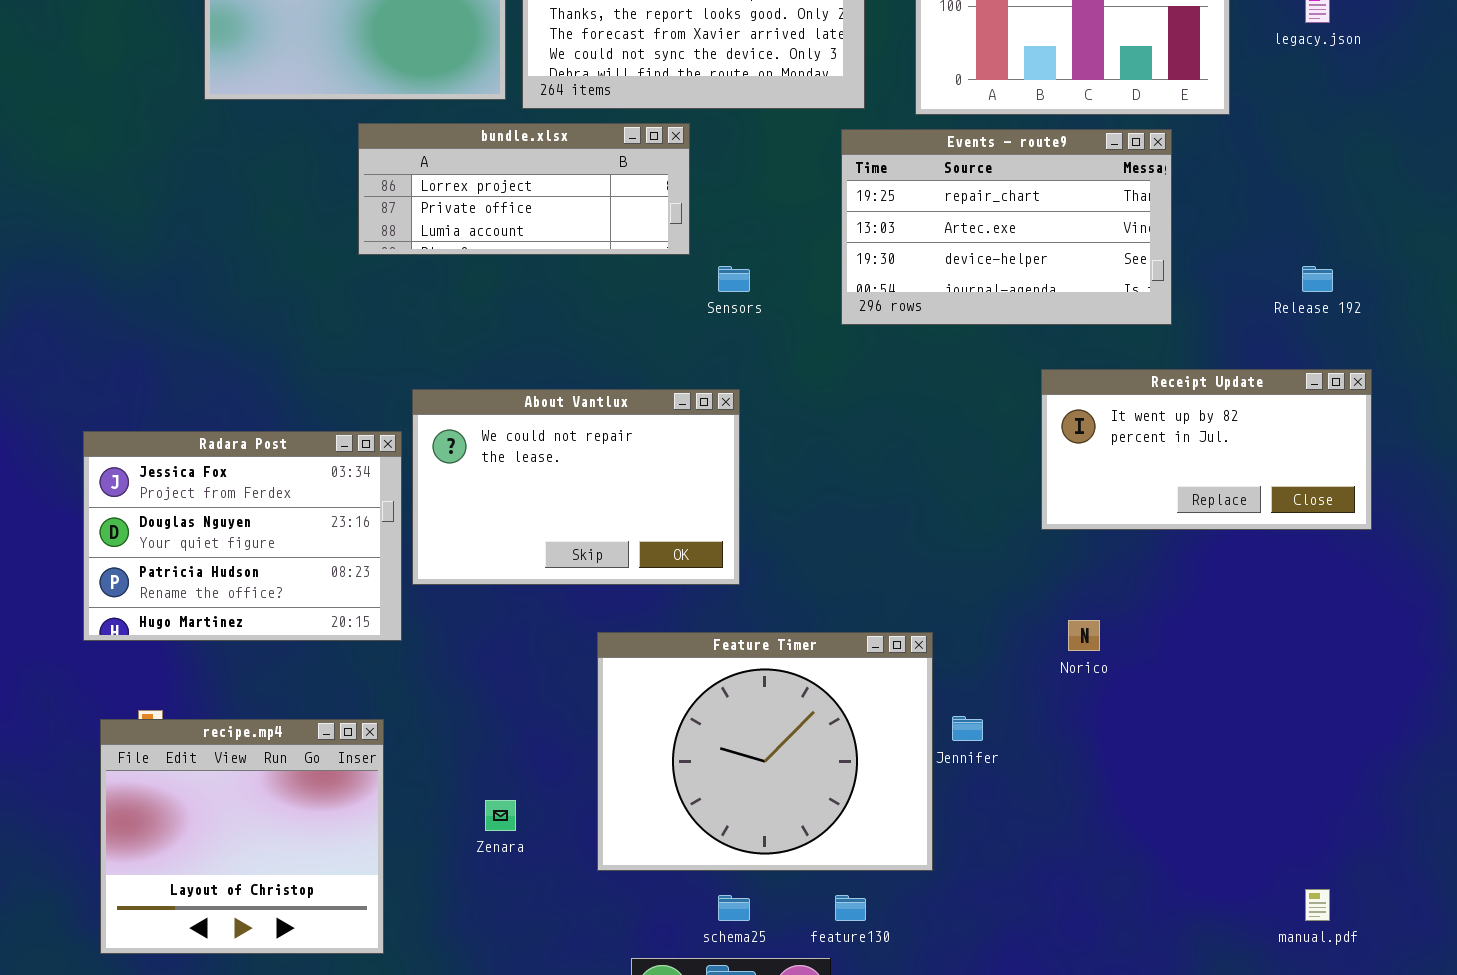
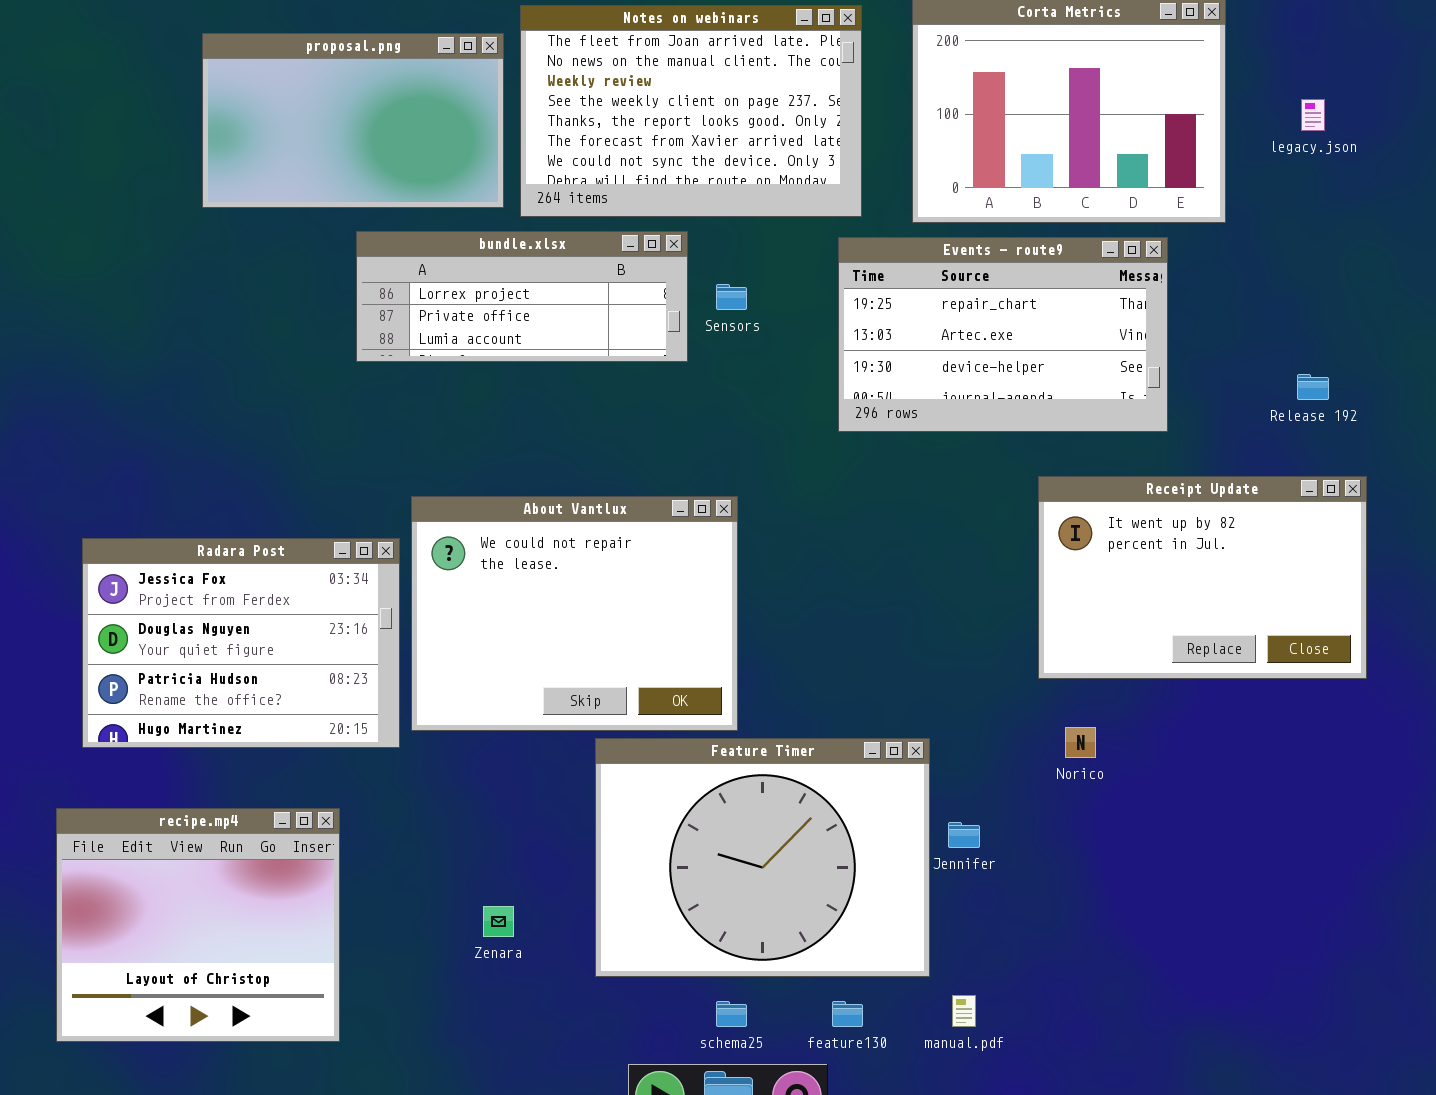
Sensors: [718,266,750,292] -> [716,284,747,310], moved
Receipt Update: [1041,369,1372,530] -> [1038,476,1367,679], resized
About Vantlux: [412,389,740,585] -> [411,496,738,731], resized
recipe.mp4: [100,719,384,954] -> [56,808,340,1042], moved
manual.pdf: [1305,889,1330,921] -> [952,995,976,1027], moved

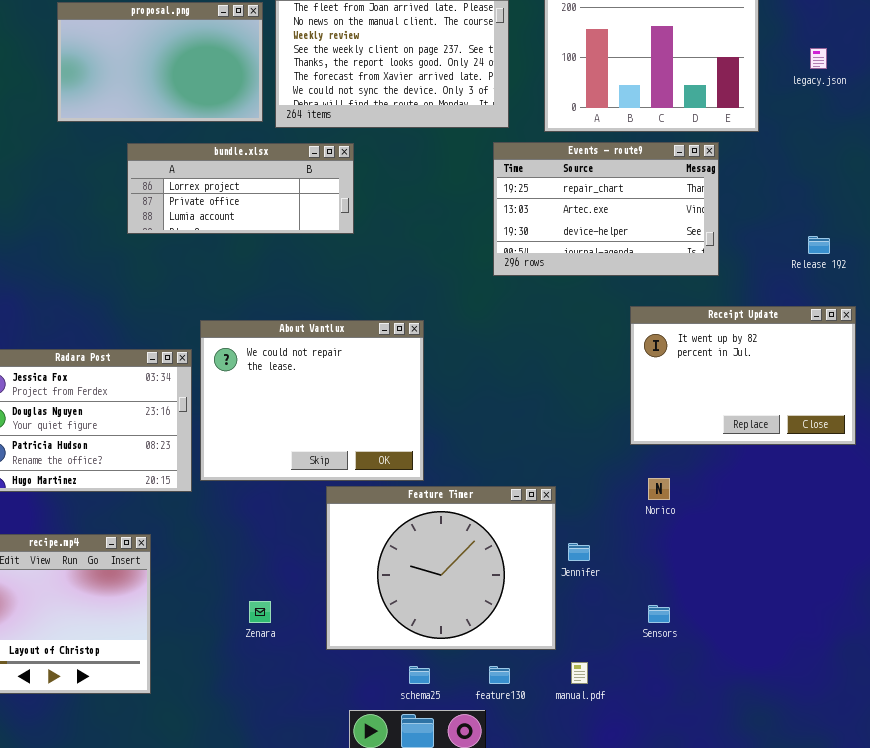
bundle.xlsx: [356,231,688,362] -> [127,143,354,234], moved
Sensors: [716,284,747,310] -> [648,605,670,623], moved

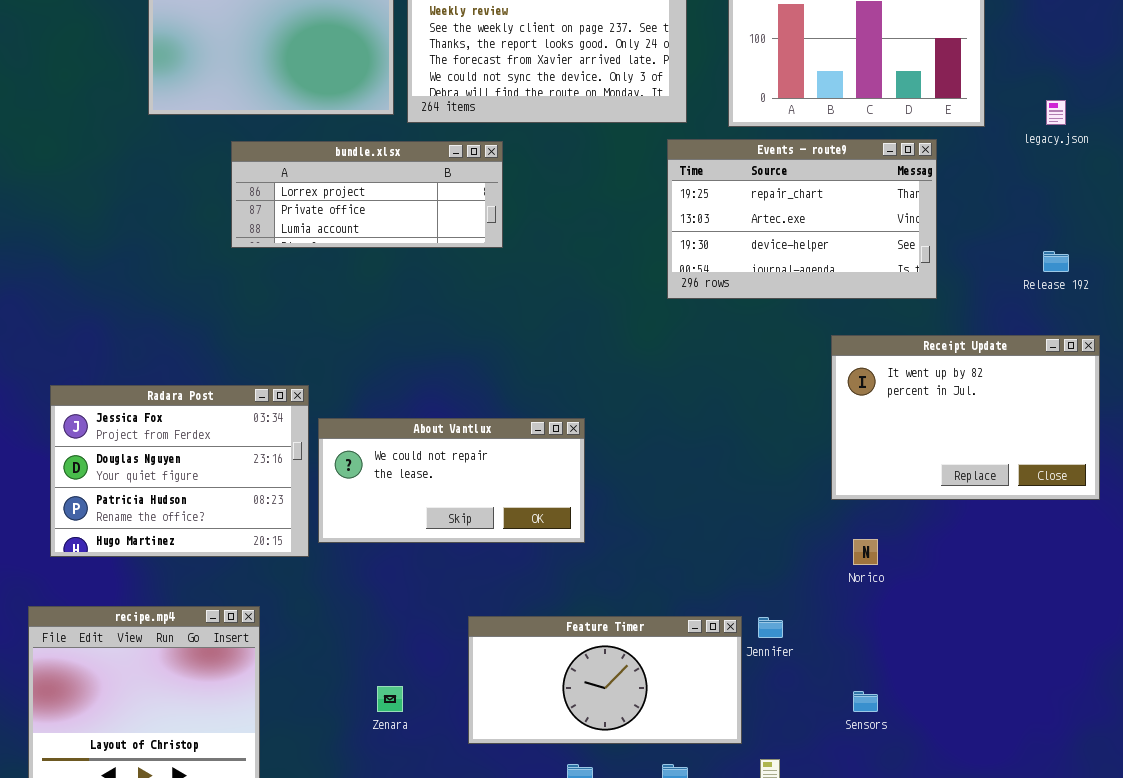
legacy.json: [810,48,827,69] -> [1046,100,1066,125], moved
About Vantlux: [200,320,424,481] -> [318,418,585,543], resized
Feature Timer: [326,486,556,650] -> [468,616,742,744], resized

